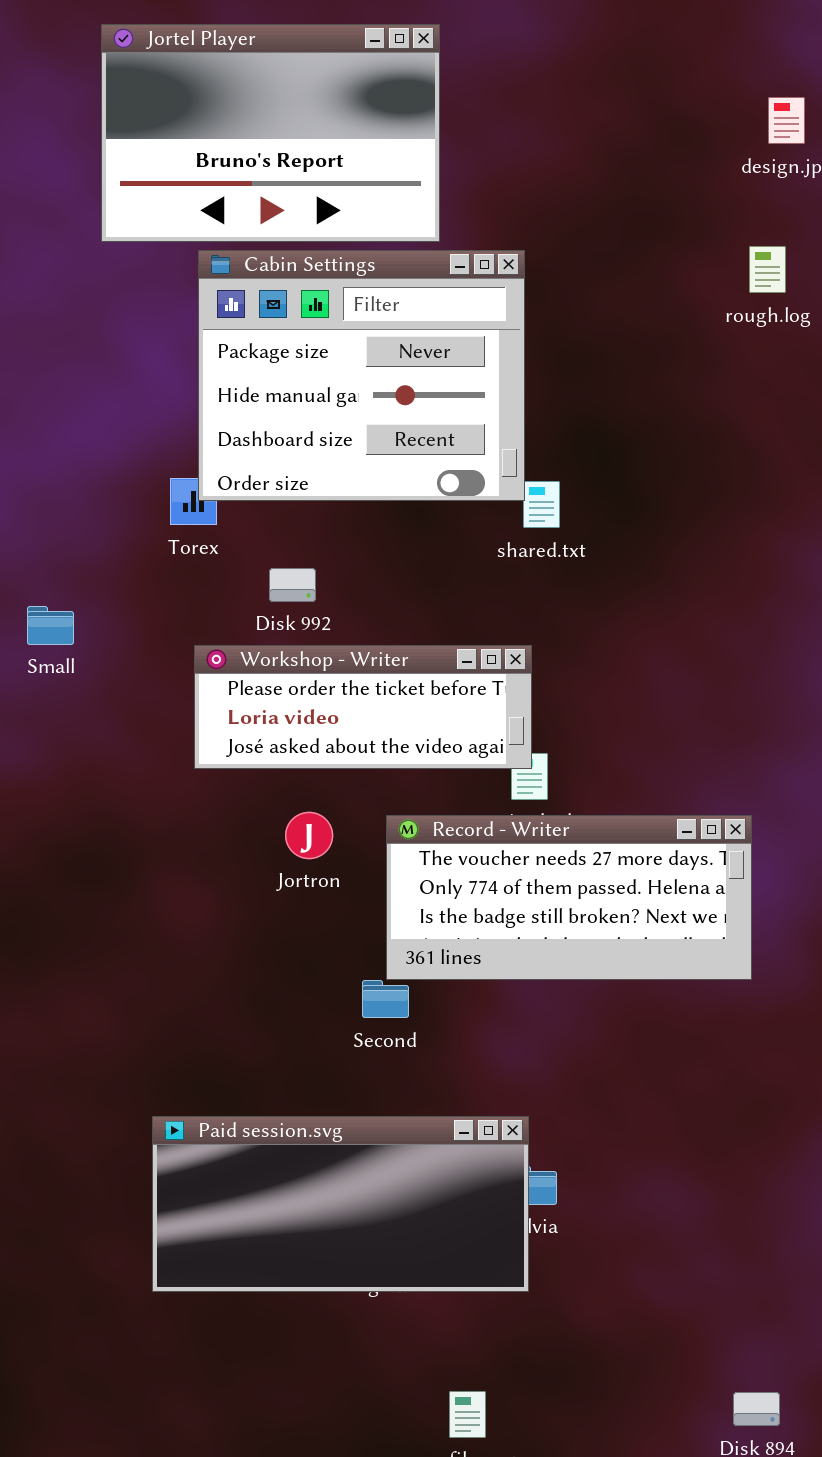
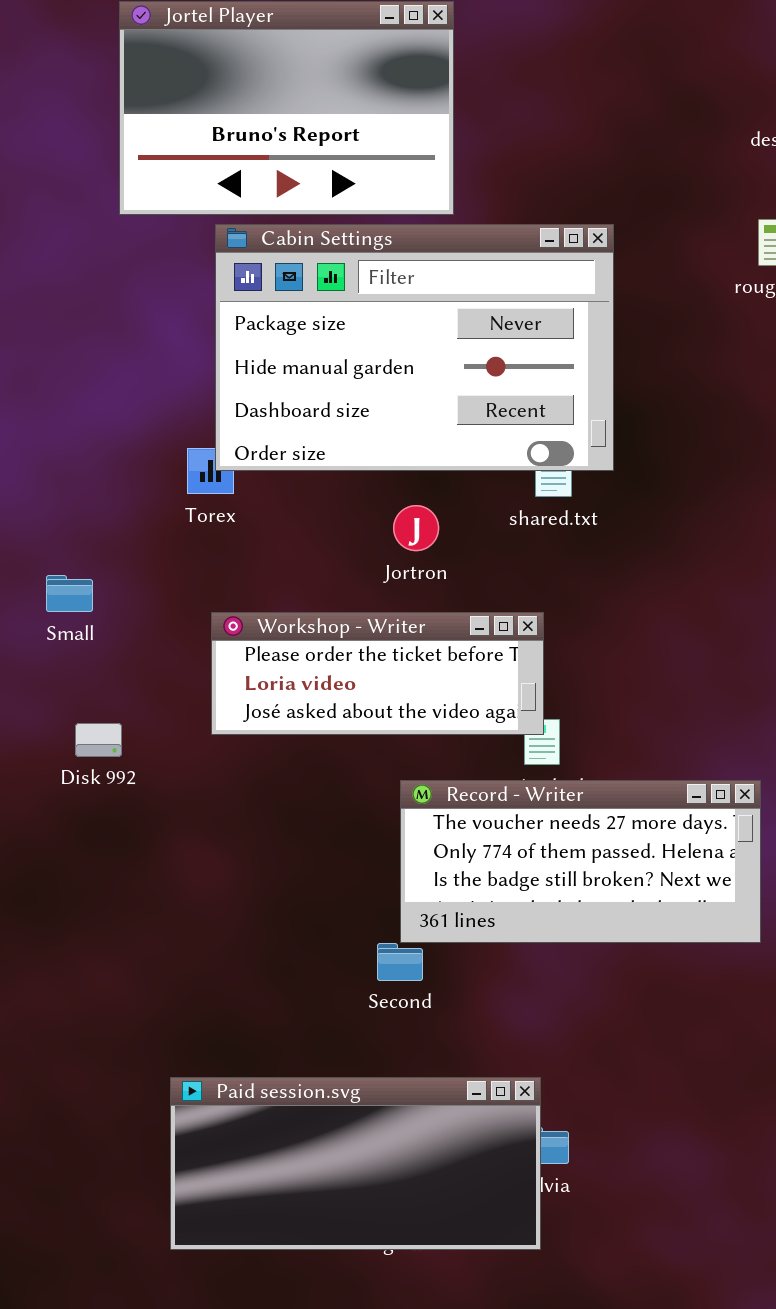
Cabin Settings: [198,250,525,501] -> [215,224,614,471], resized
Disk 992: [269,568,316,602] -> [75,723,122,757], moved
Jortron: [285,812,333,859] -> [393,505,439,551], moved

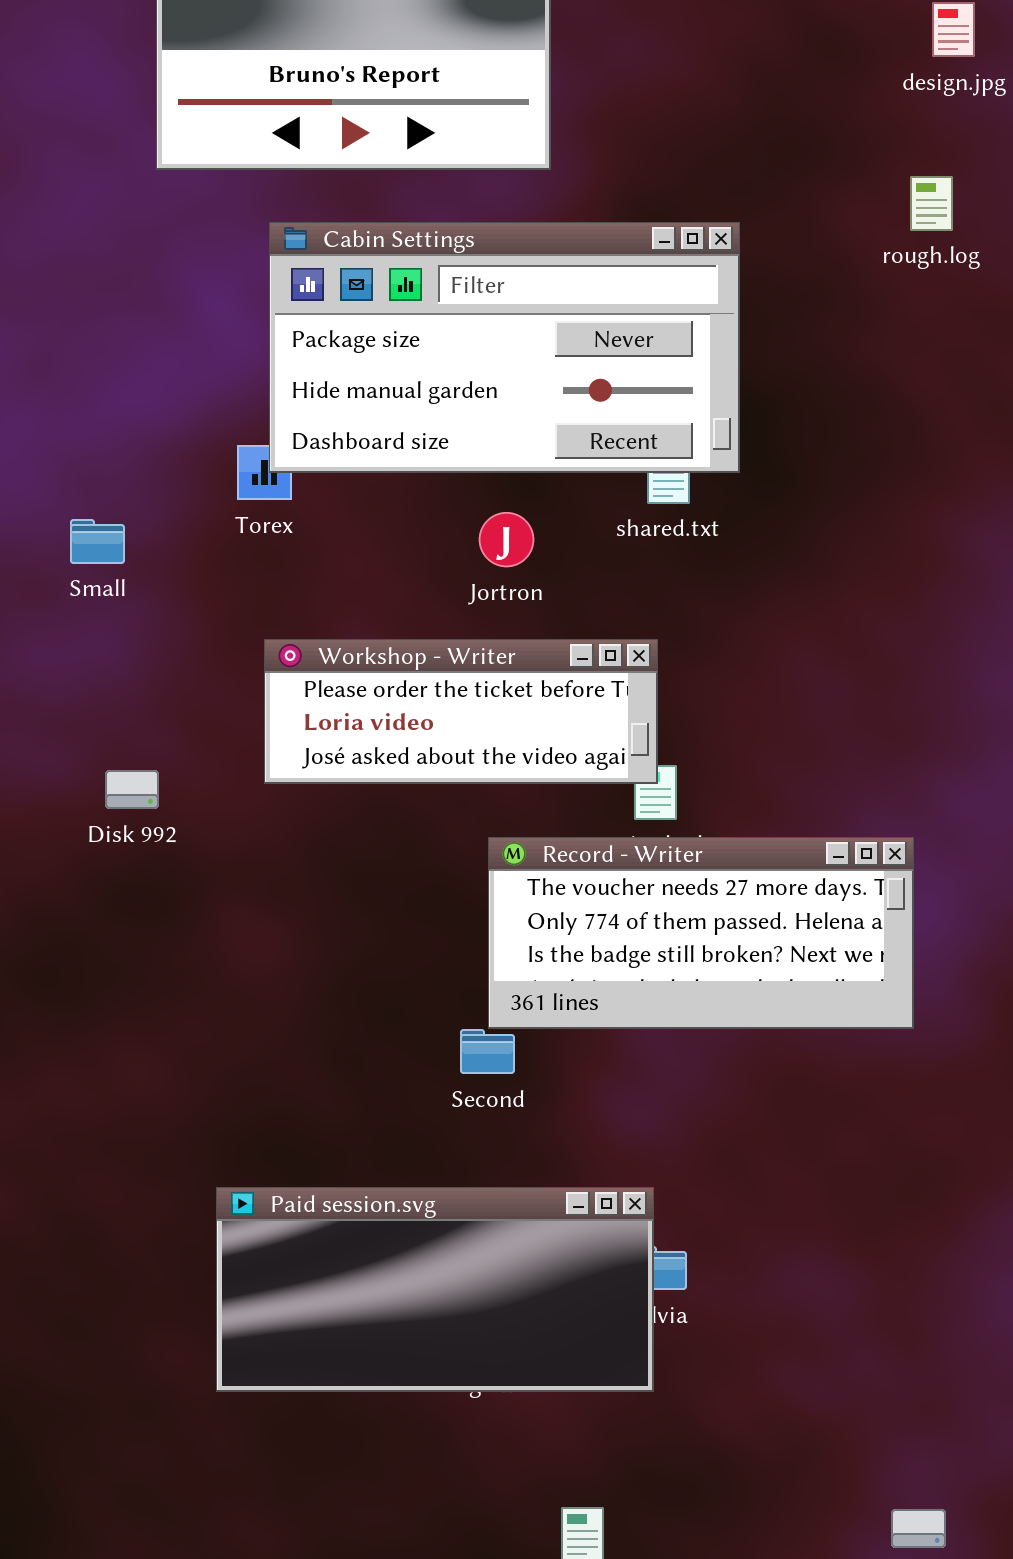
Cabin Settings: [215,224,614,471] -> [269,222,740,473], resized
Small: [46,575,93,612] -> [70,519,125,564], moved

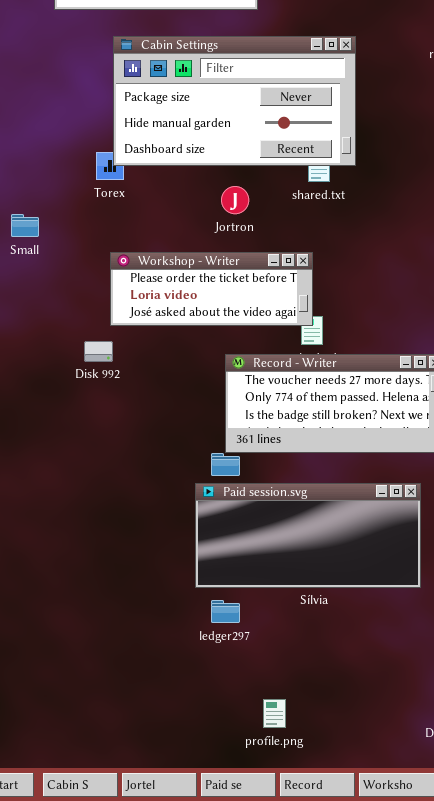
Small: [70,519,125,564] -> [11,214,39,237], moved
Disk 992: [105,770,159,809] -> [84,341,113,362], moved
Paid session.svg: [216,1187,654,1392] -> [195,483,421,588], moved

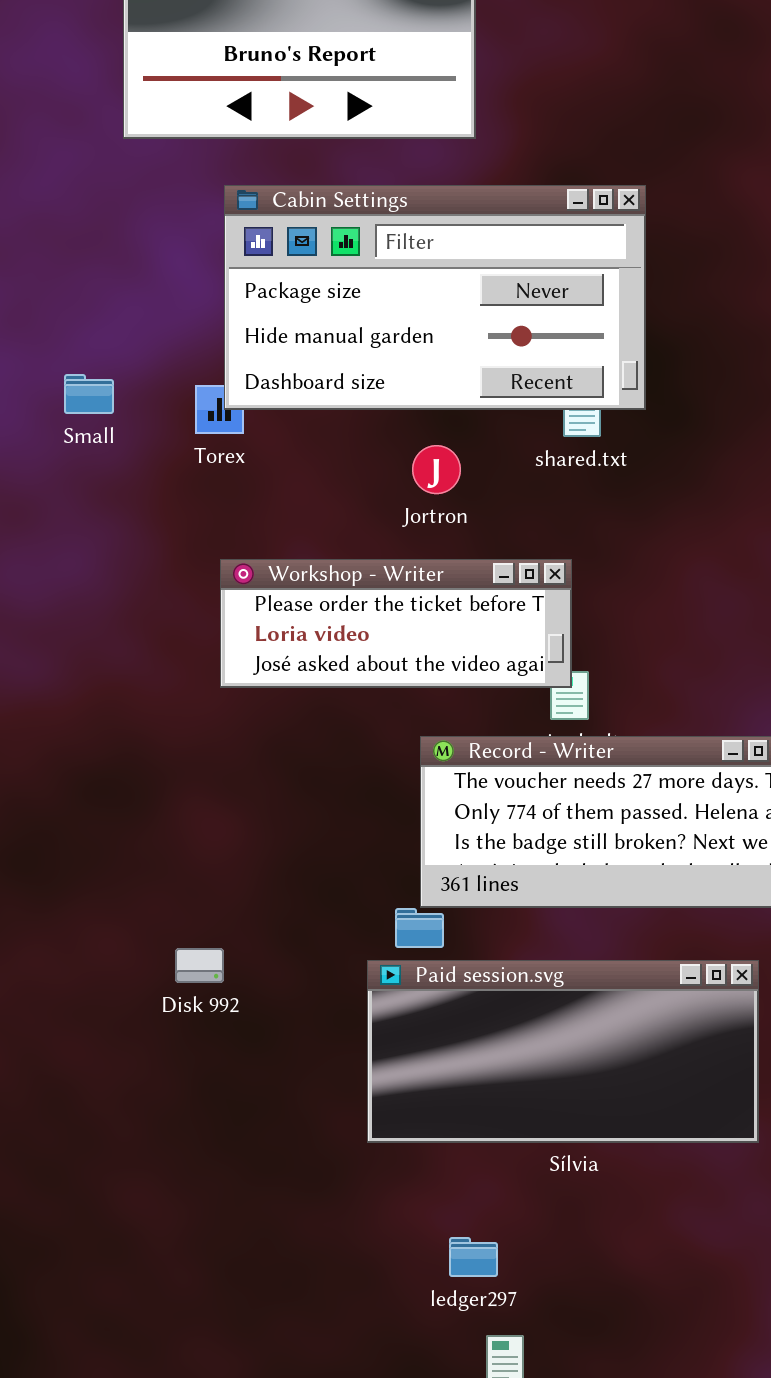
Small: [11,214,39,237] -> [64,374,114,414], moved
Disk 992: [84,341,113,362] -> [175,948,224,983], moved
ledger297: [211,600,240,623] -> [449,1237,498,1277], moved

